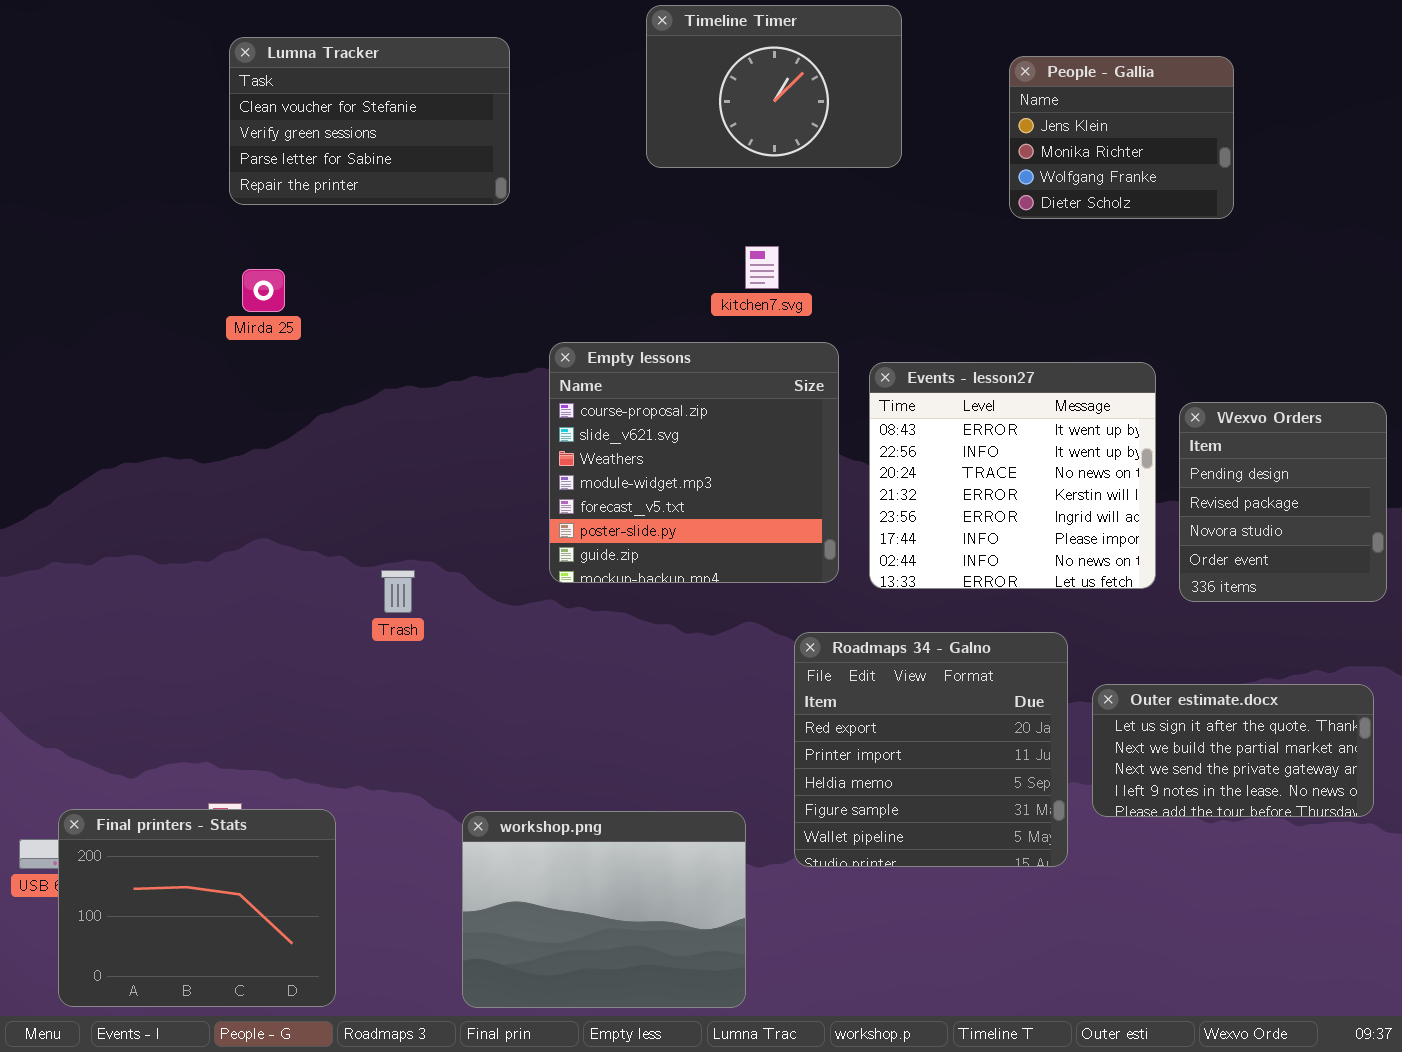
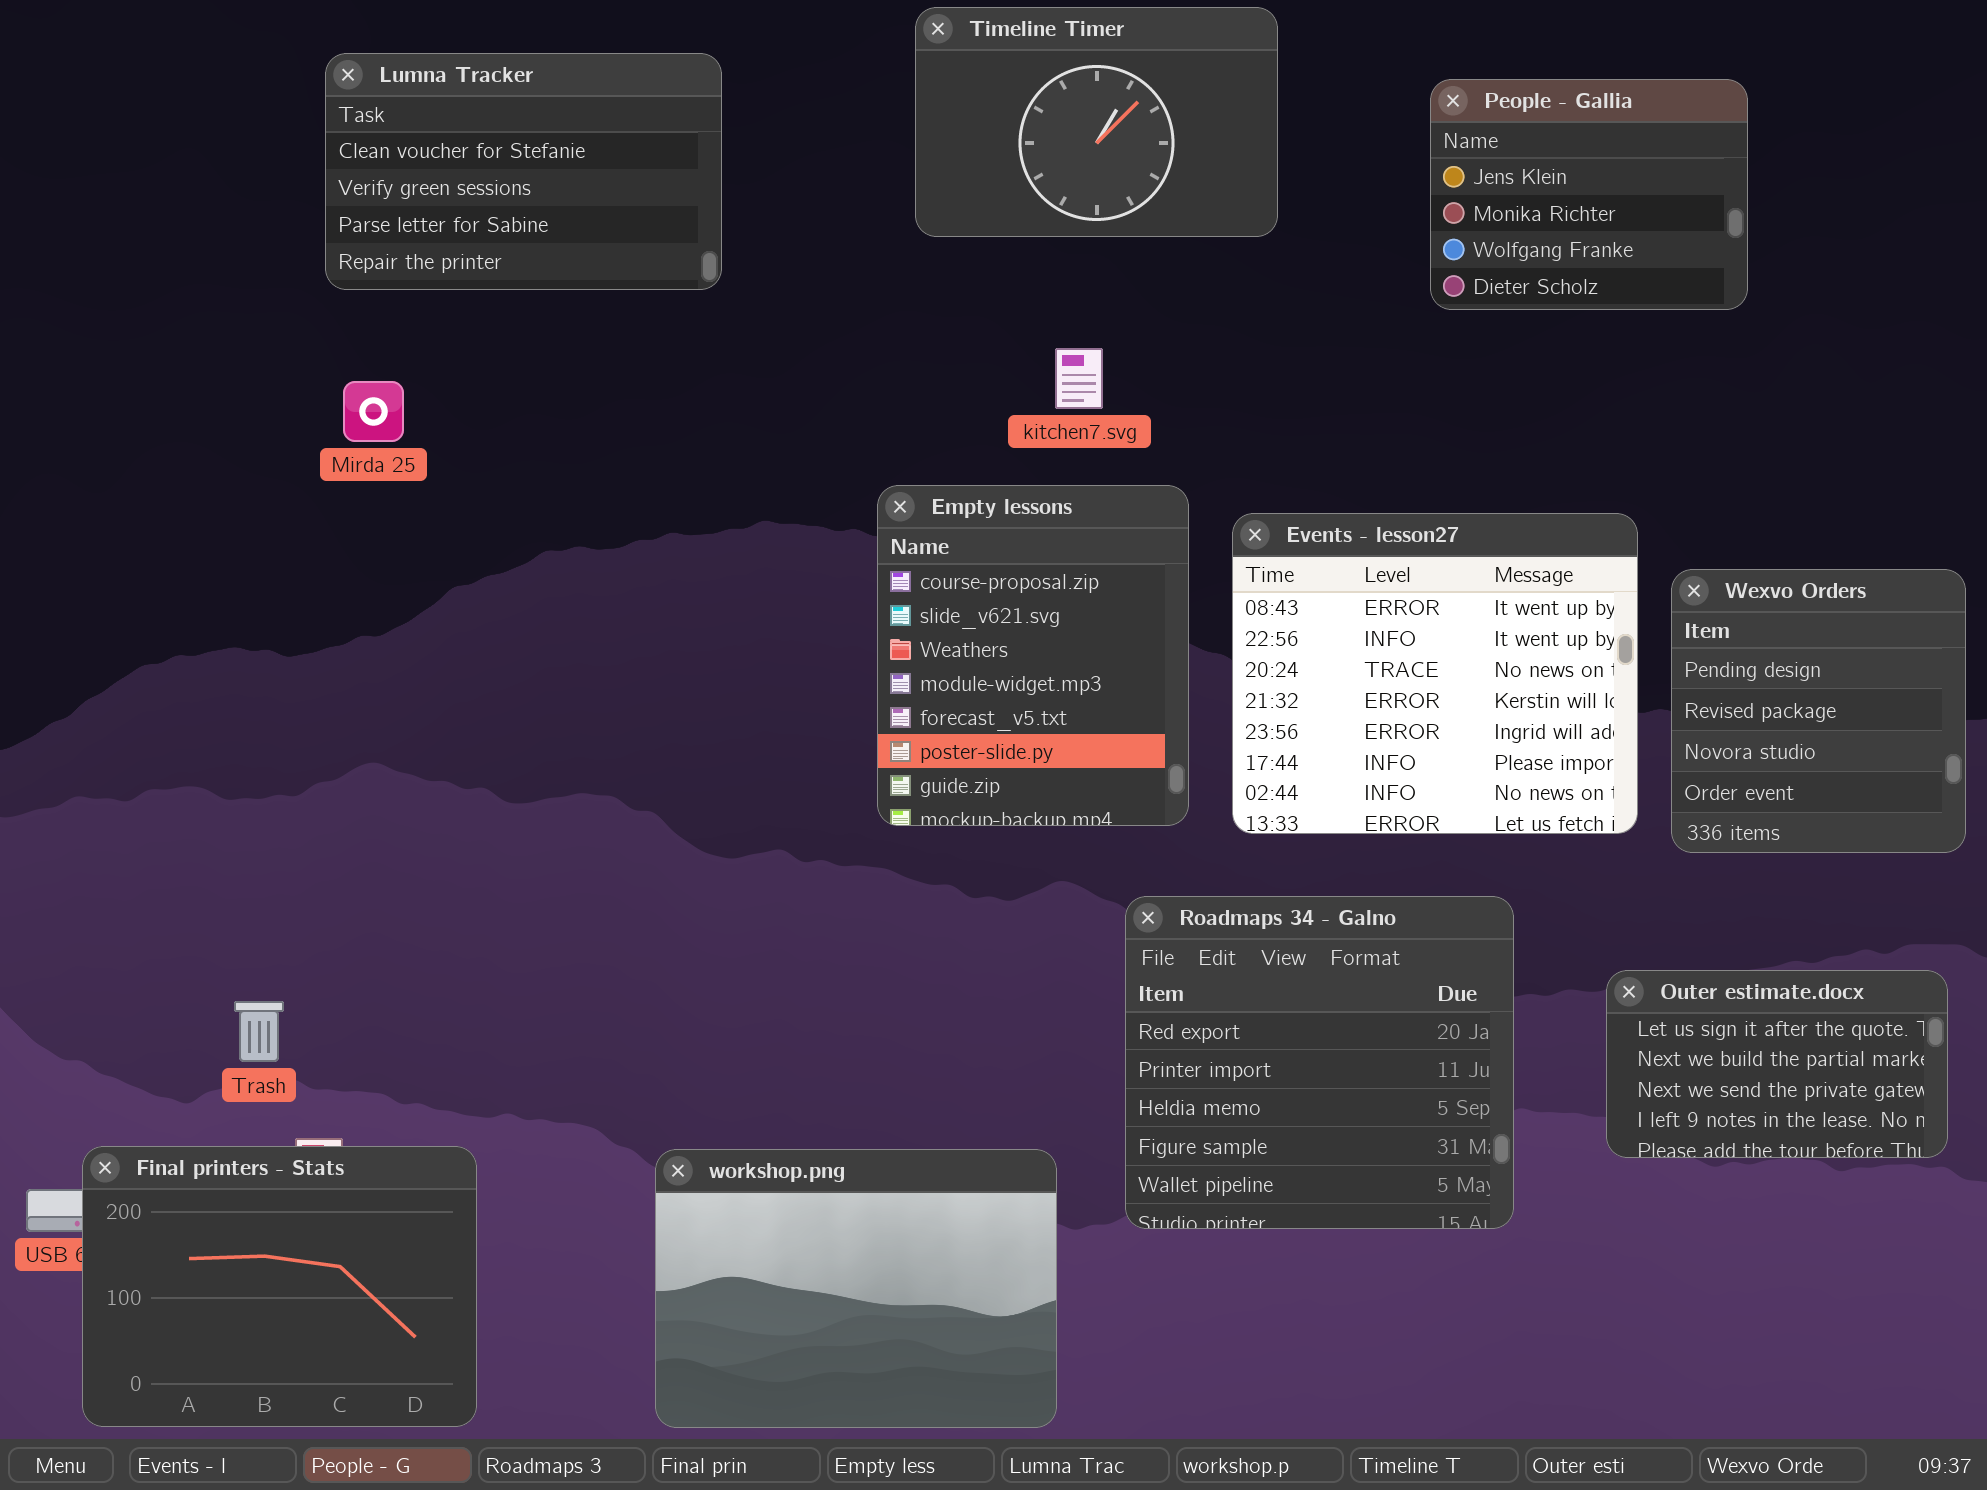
Empty lessons: [549,342,839,583] -> [877,485,1189,826], resized
Trash: [381,570,415,613] -> [234,1001,284,1062], moved
Outer estimate.docx: [1092,684,1374,817] -> [1606,970,1948,1158], resized

